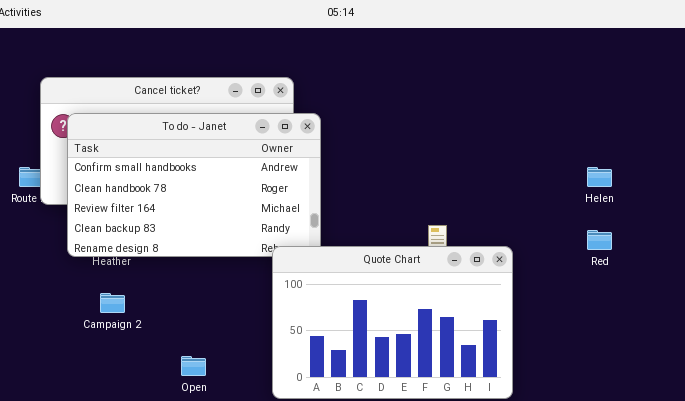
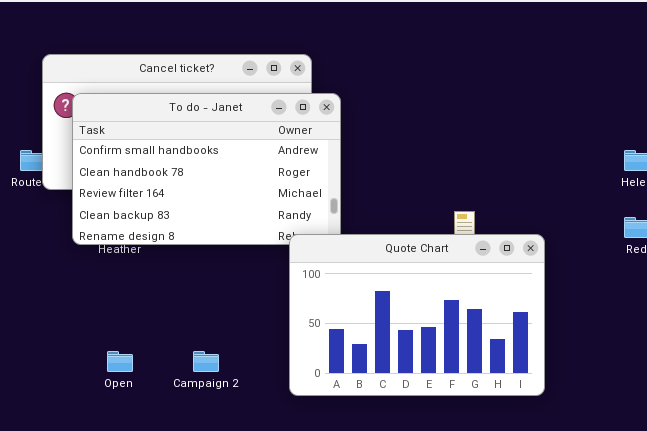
Campaign 2: [100,293,125,313] -> [193,351,219,372], moved
Open: [181,356,206,376] -> [107,351,133,372], moved

